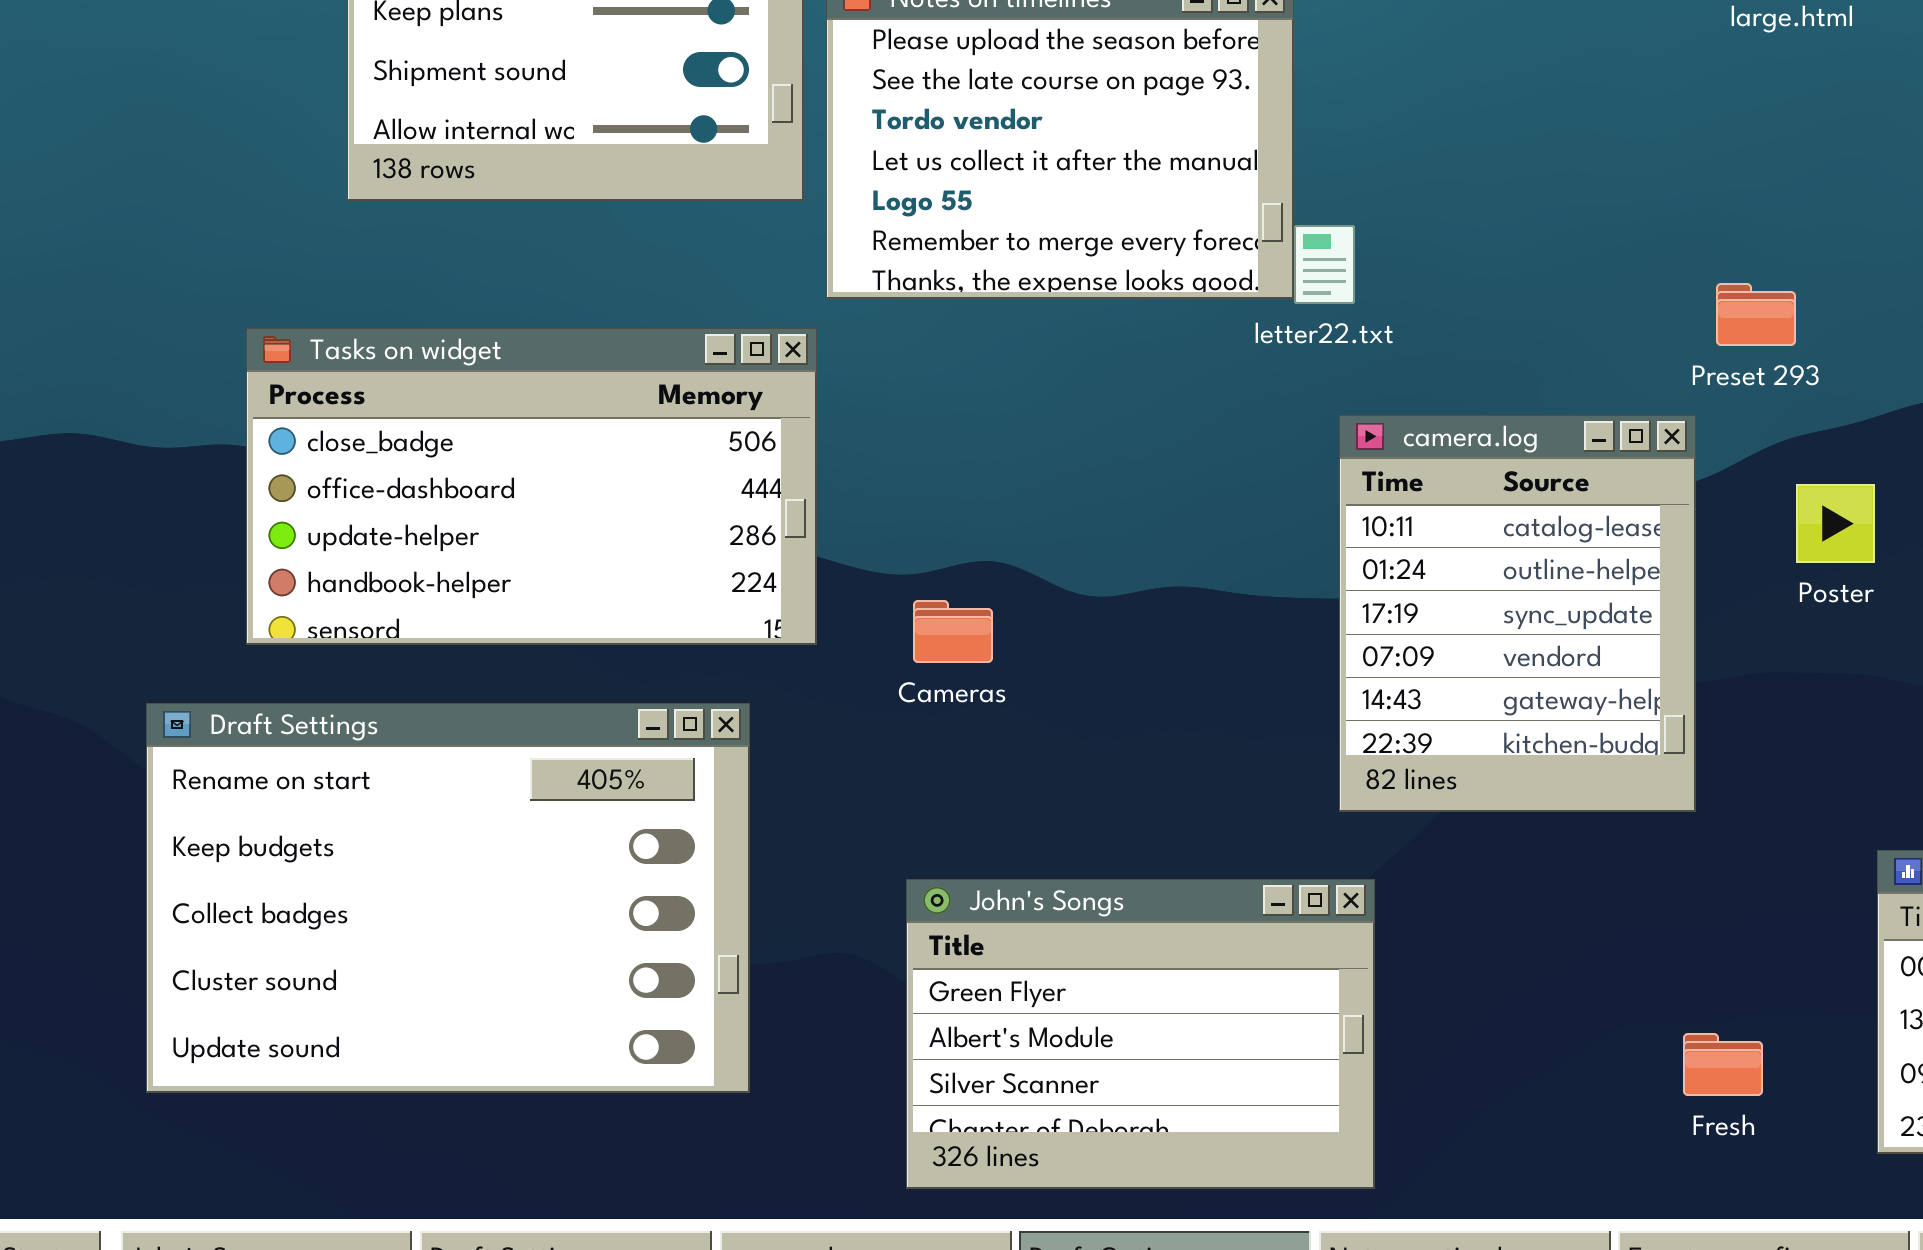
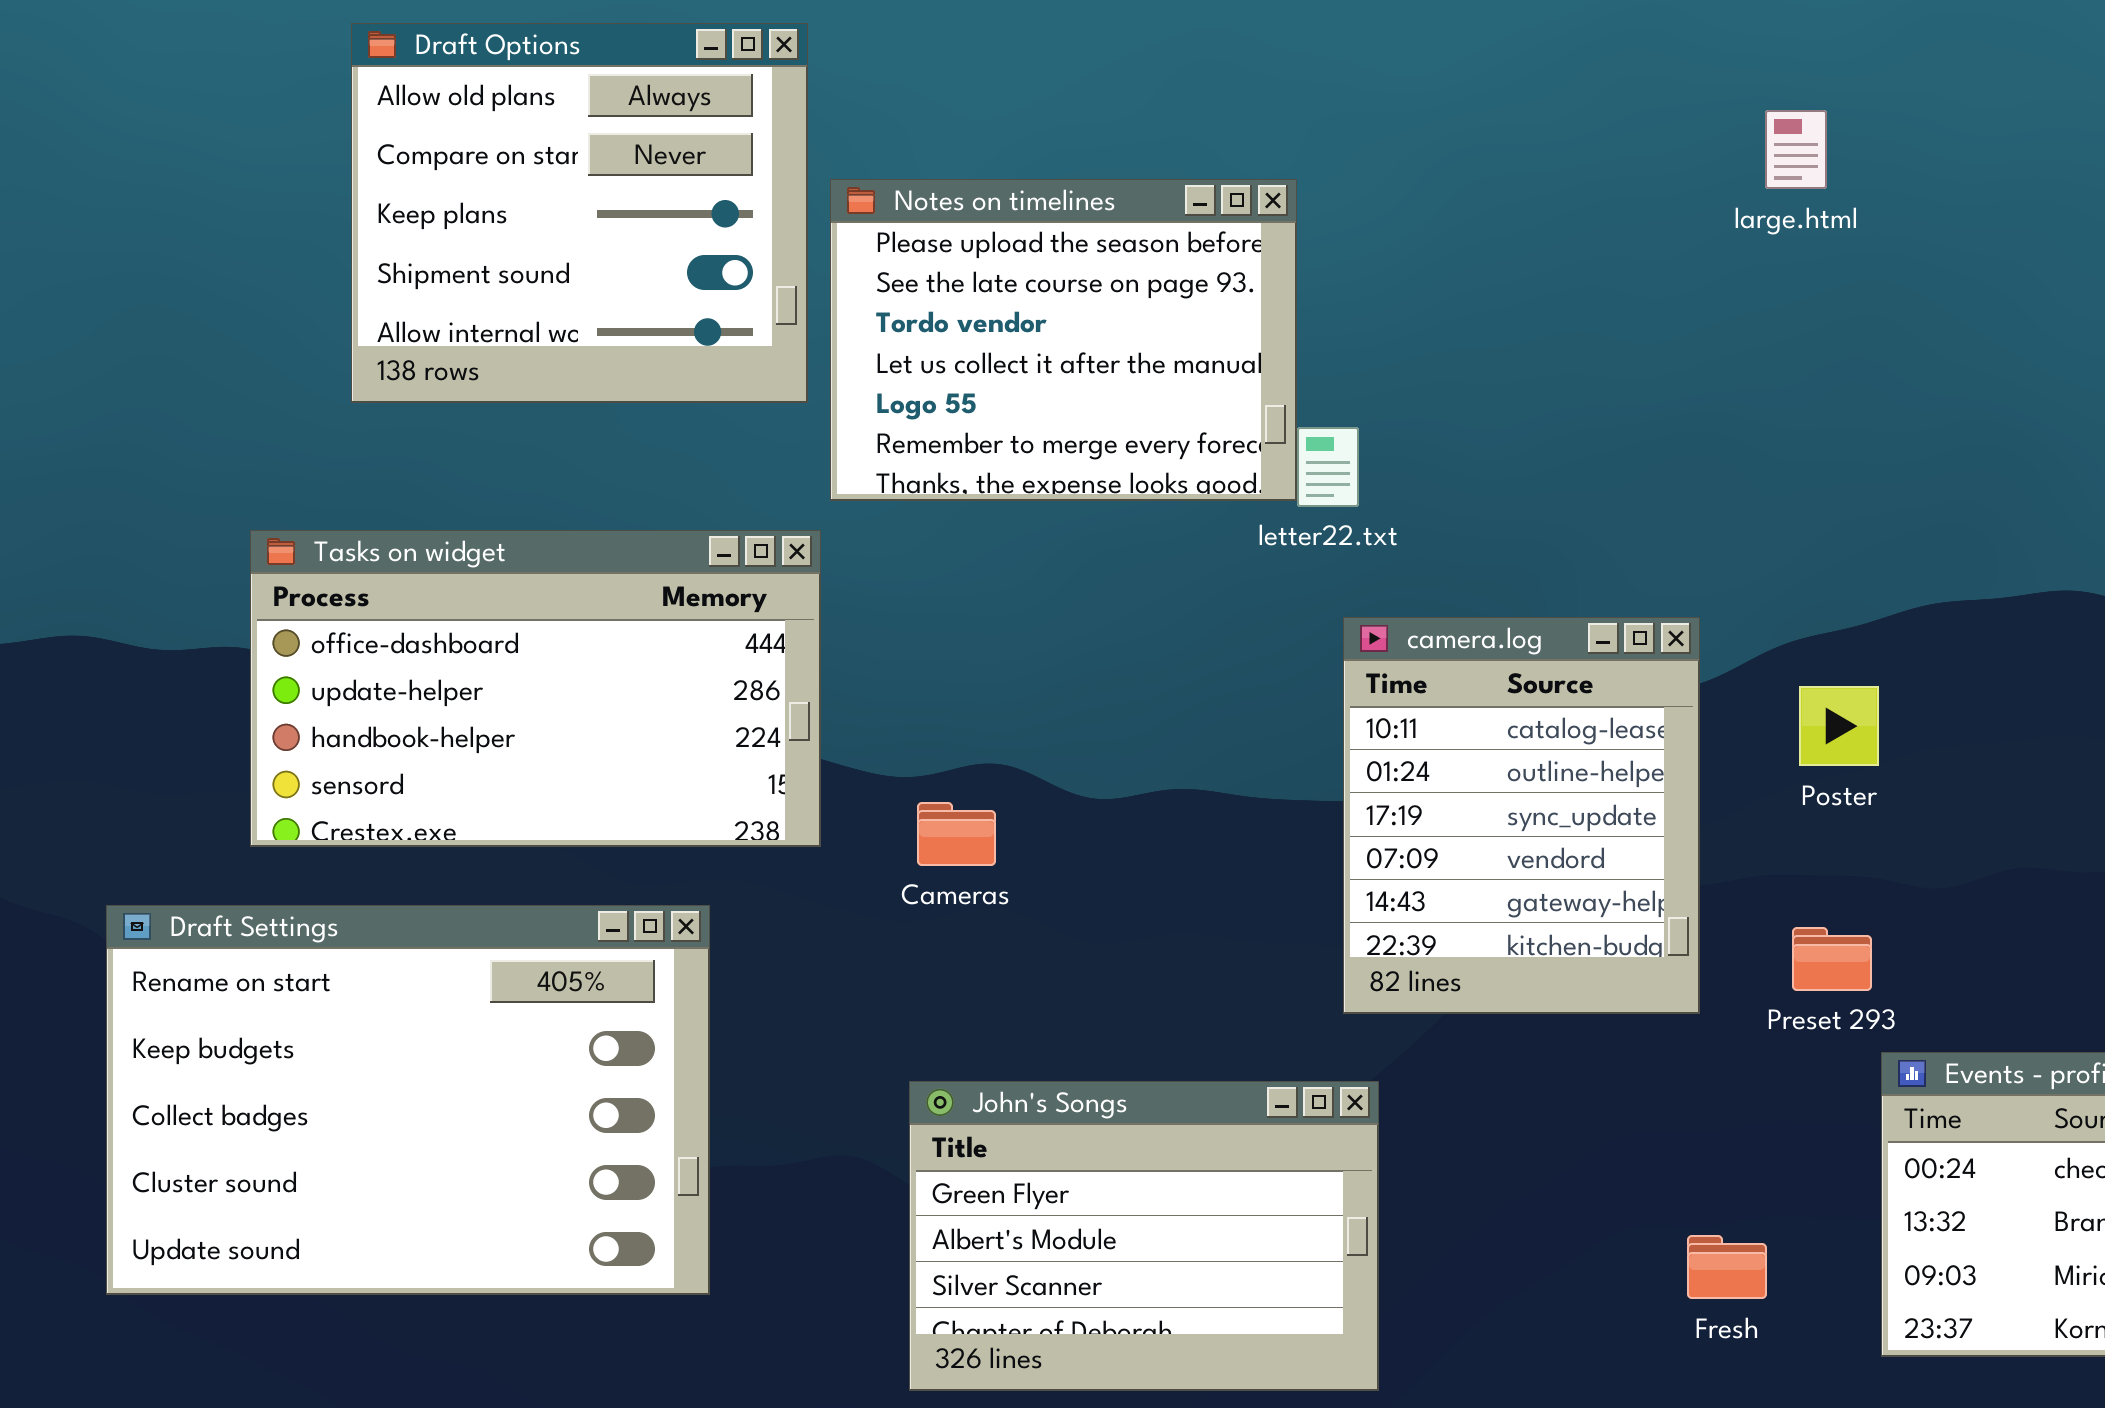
Preset 293: [1716,283,1796,346] -> [1792,927,1872,991], moved
Tasks on widget: [246,328,817,645] -> [250,530,821,847], scrolled down 1 row
Draft Settings: [146,703,750,1093] -> [106,905,710,1295], moved

